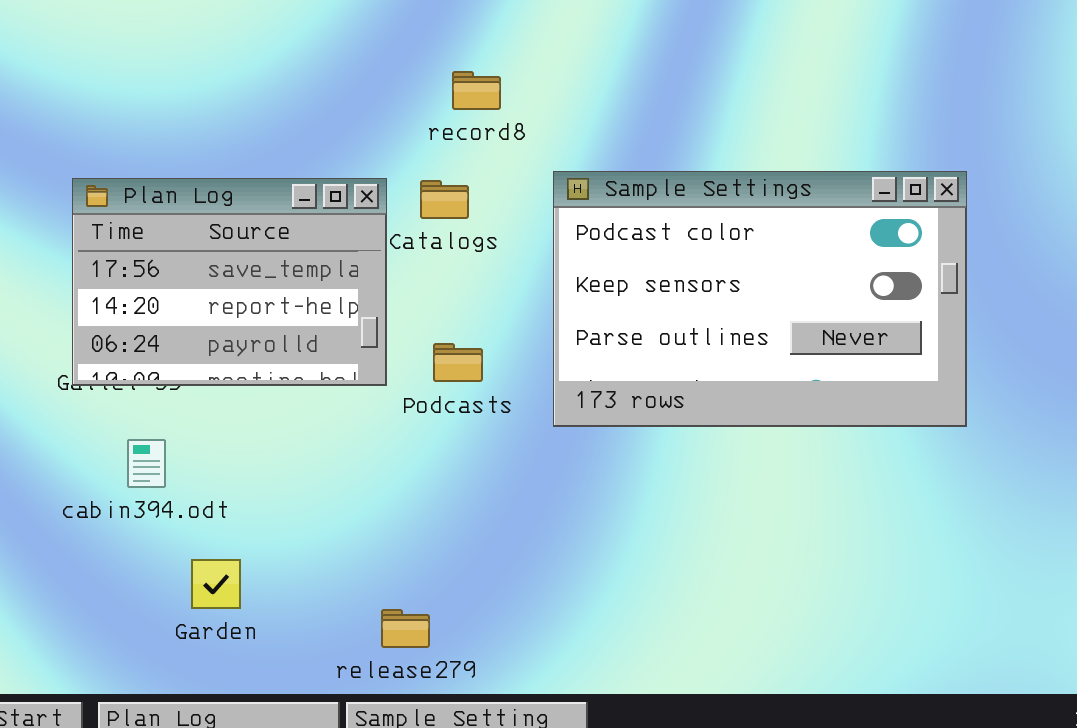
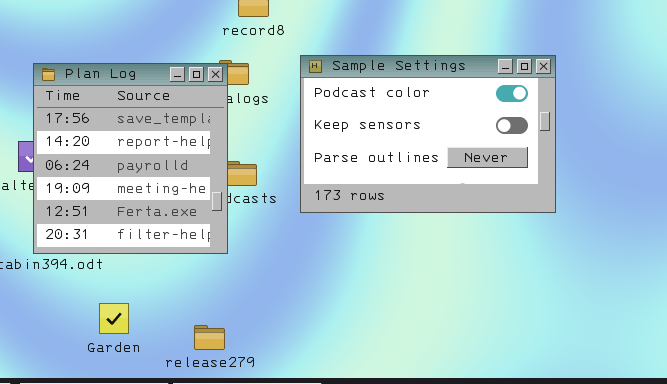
Plan Log: [72,178,387,386] -> [33,63,228,254], moved, resized
Garden: [191,559,241,609] -> [99,303,129,334], moved

